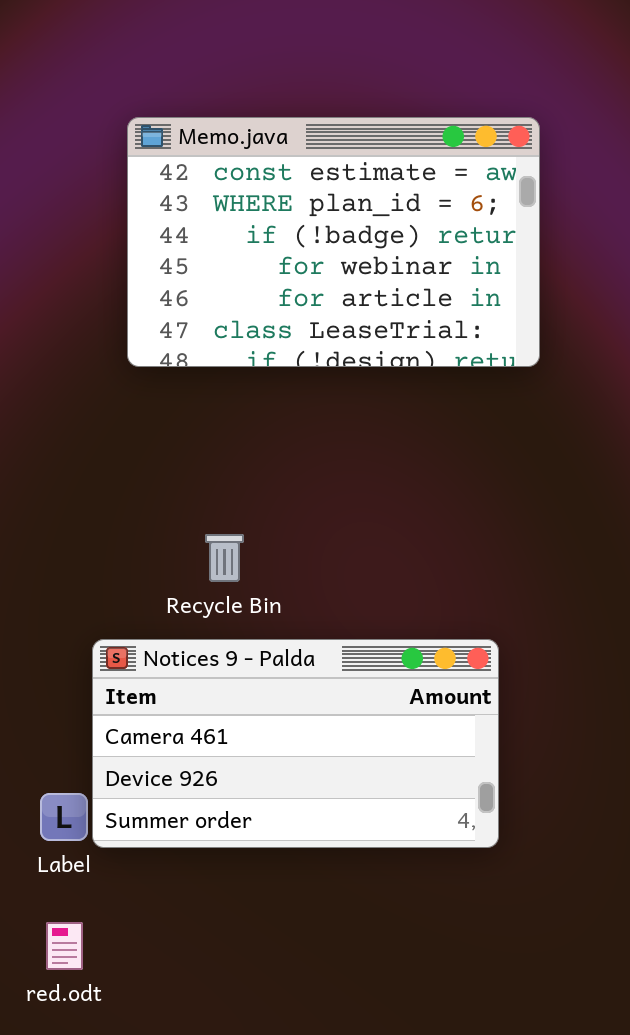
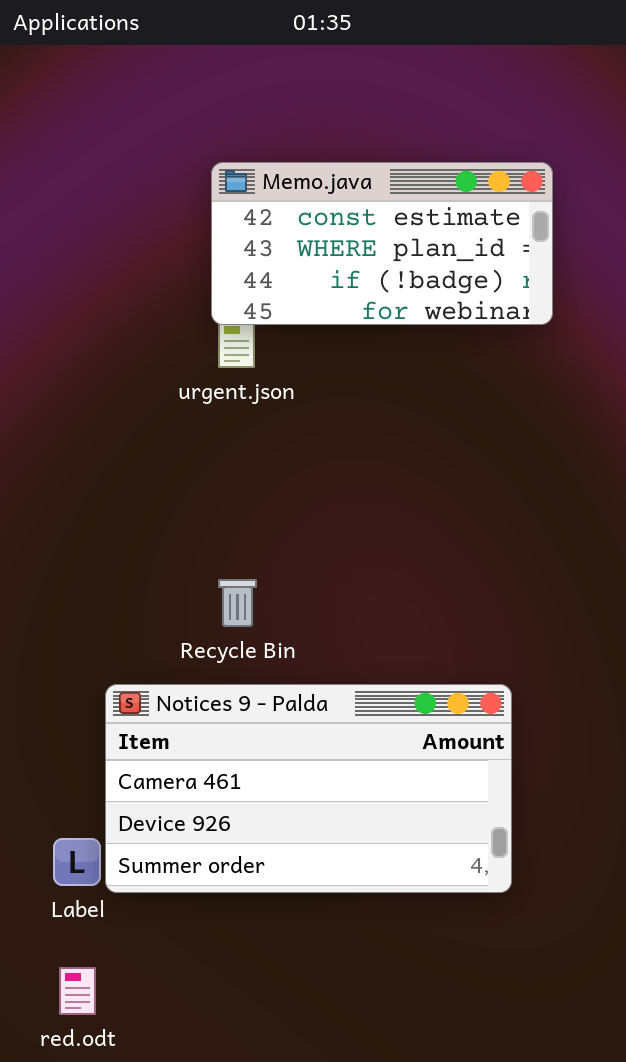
Memo.java: [127,117,540,367] -> [211,162,553,325], resized

